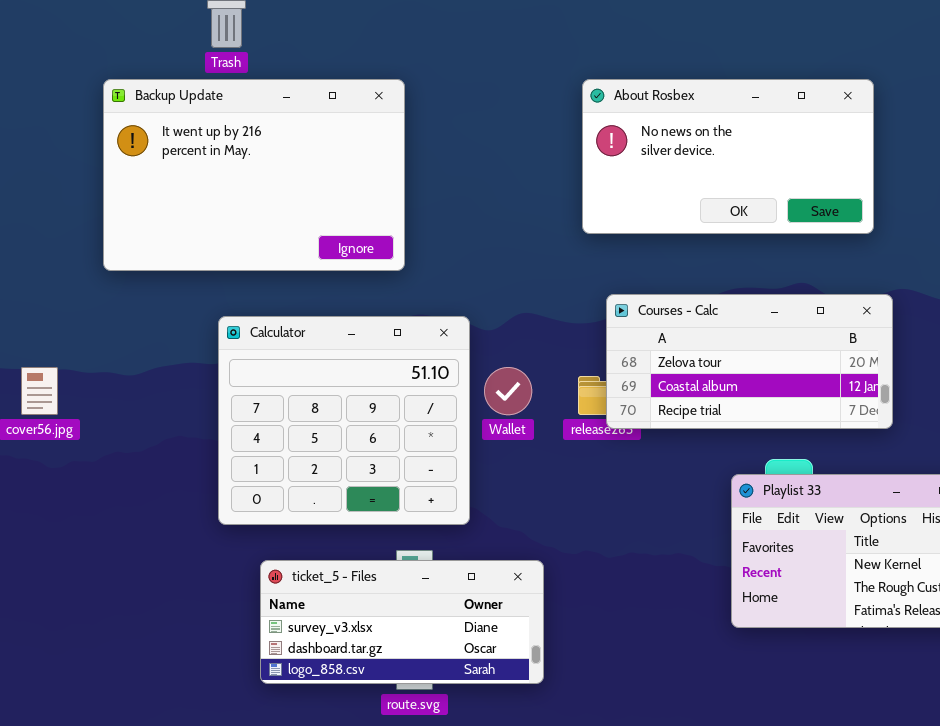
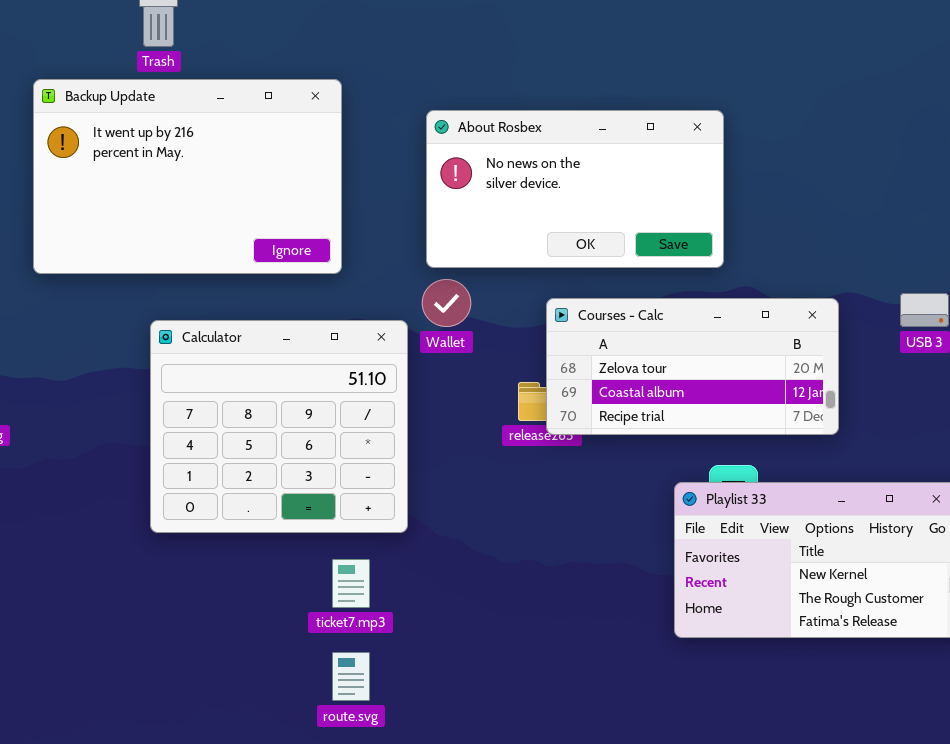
About Rosbex: [582,79,874,234] -> [426,110,724,268], moved
Wallet: [484,367,532,415] -> [422,279,471,327], moved
ticket_5 - Files: [260,560,544,684] -> none, closed

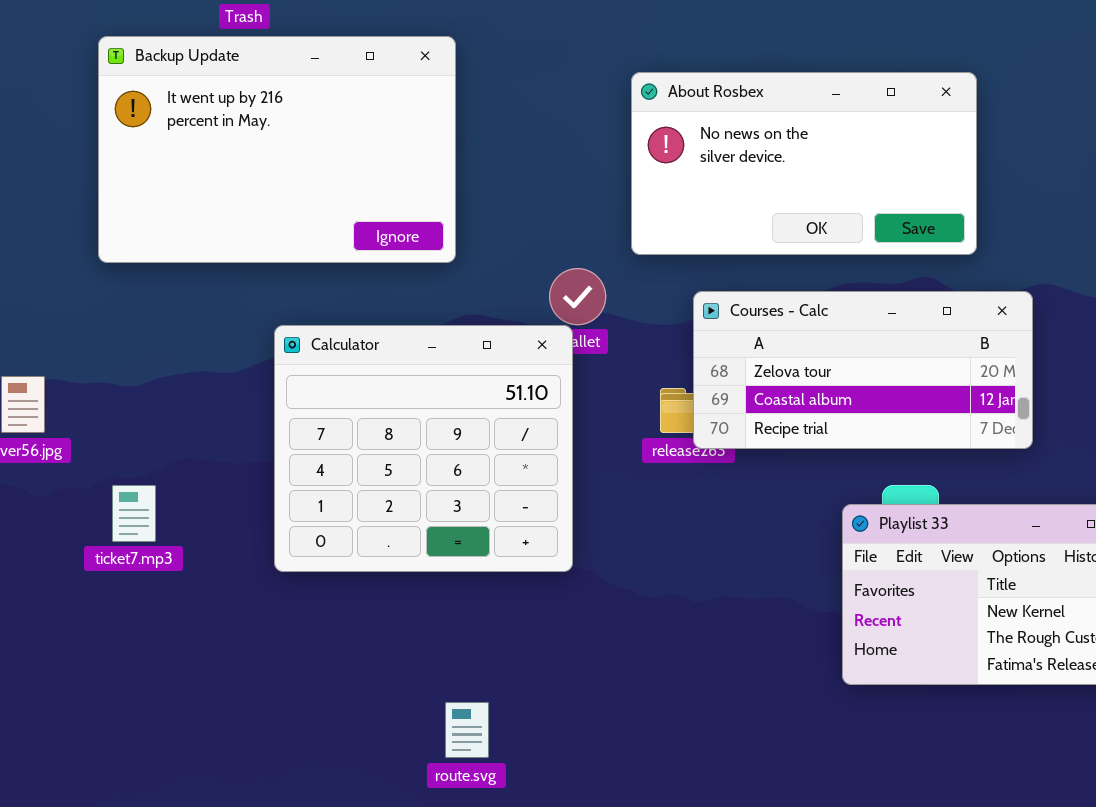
About Rosbex: [426,110,724,268] -> [631,72,977,255], moved
Calculator: [150,320,408,533] -> [274,325,573,572], moved
ticket7.mp3: [332,559,370,608] -> [112,485,156,542], moved

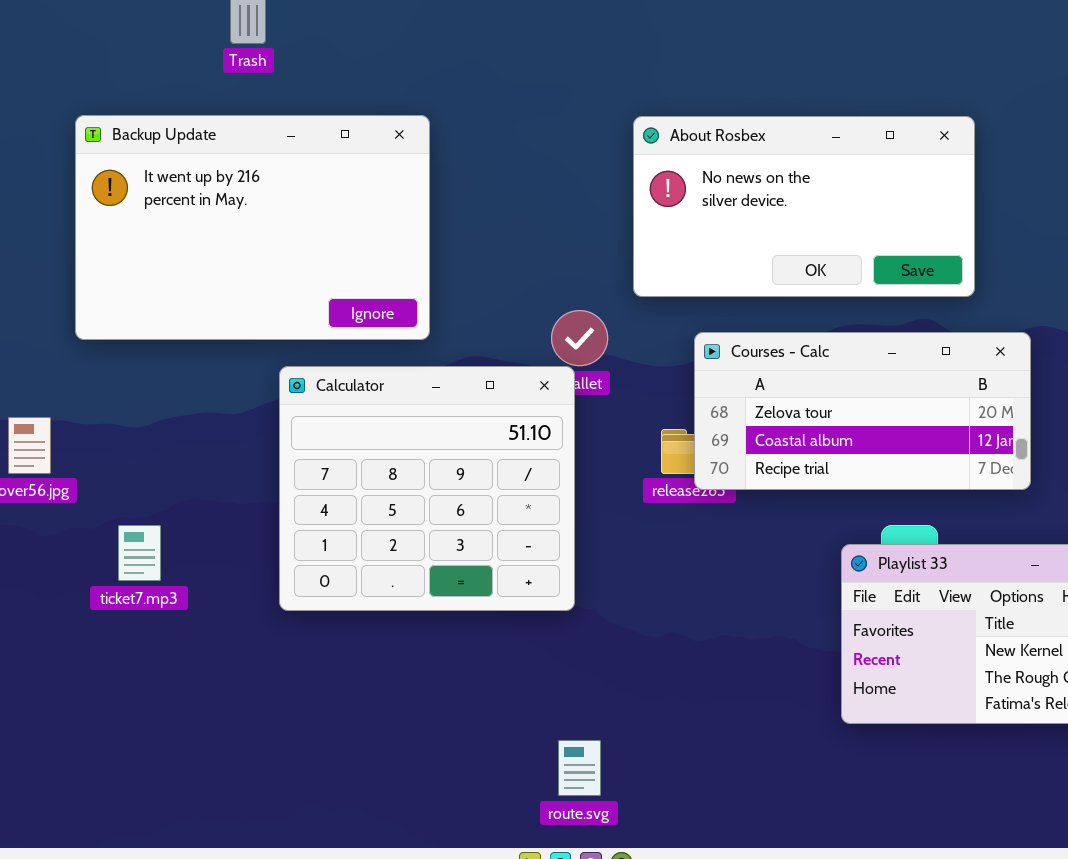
Backup Update: [98,36,456,263] -> [75,115,430,340], moved
route.svg: [445,702,489,758] -> [558,740,601,796], moved

